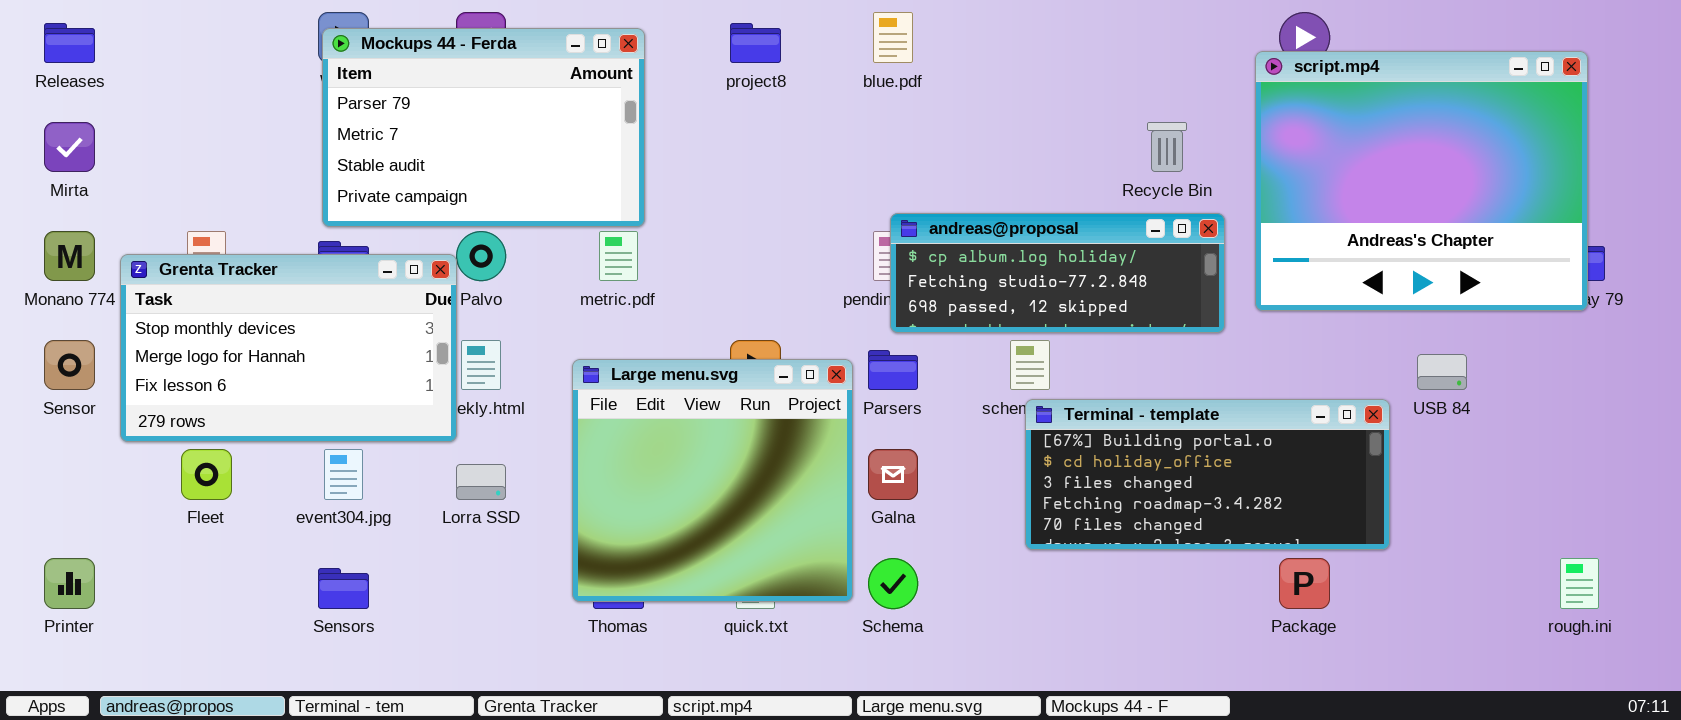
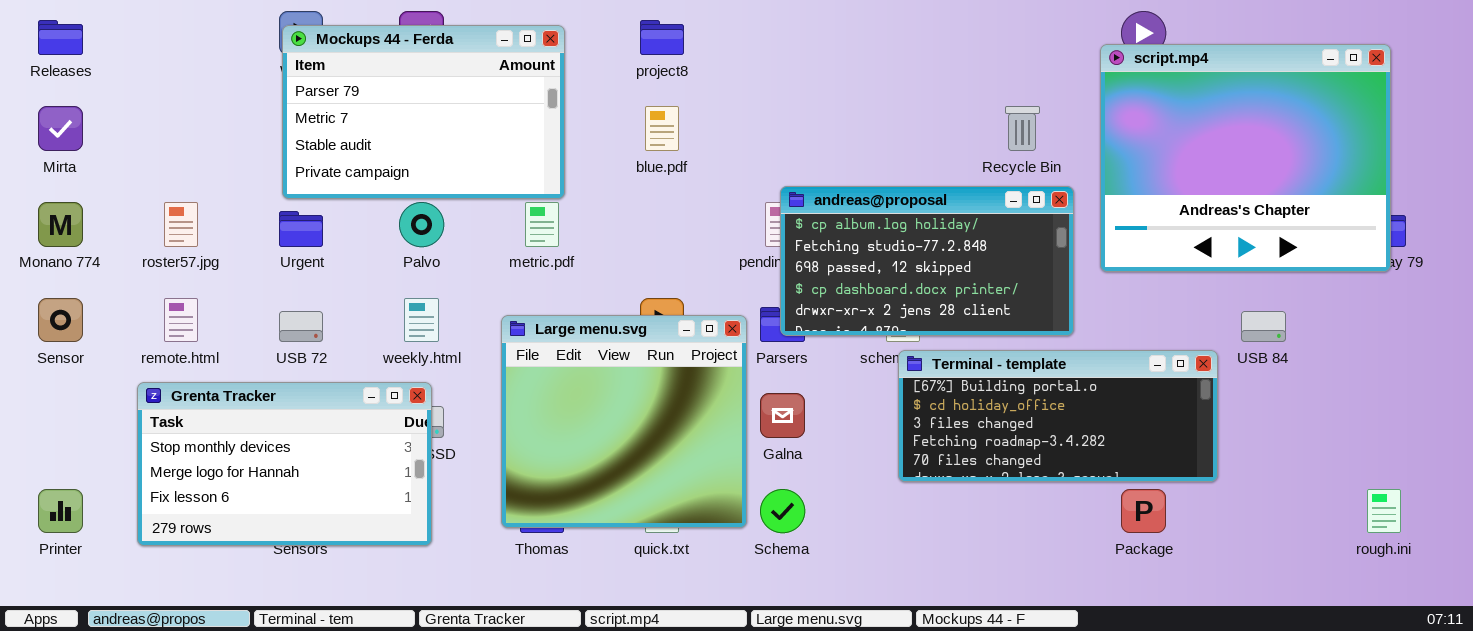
blue.pdf: [873,12,913,63] -> [645,106,679,151], moved
andreas@proposal: [890,213,1225,333] -> [780,186,1074,336], resized
Grenta Tracker: [120,254,457,442] -> [137,382,432,546], moved

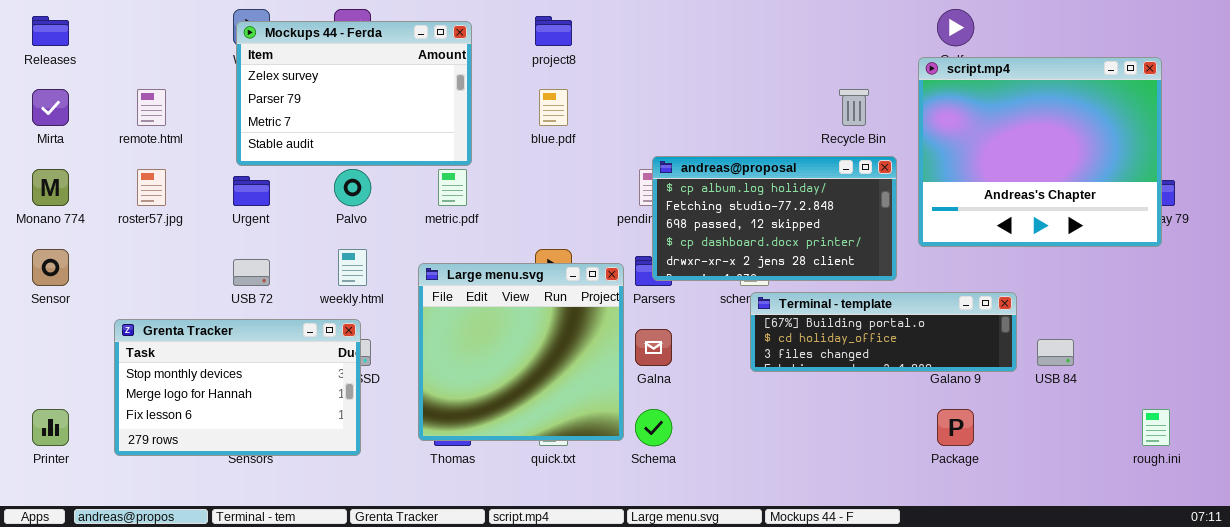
Mockups 44 - Ferda: [282,25,565,199] -> [236,21,472,166], scrolled up 1 row
script.mp4: [1100,44,1391,272] -> [918,57,1162,247], moved
remote.html: [164,298,198,342] -> [137,89,166,126], moved
USB 84: [1241,311,1286,342] -> [1037,339,1074,366], moved
Terminal - template: [898,350,1218,482] -> [750,292,1017,372], resized

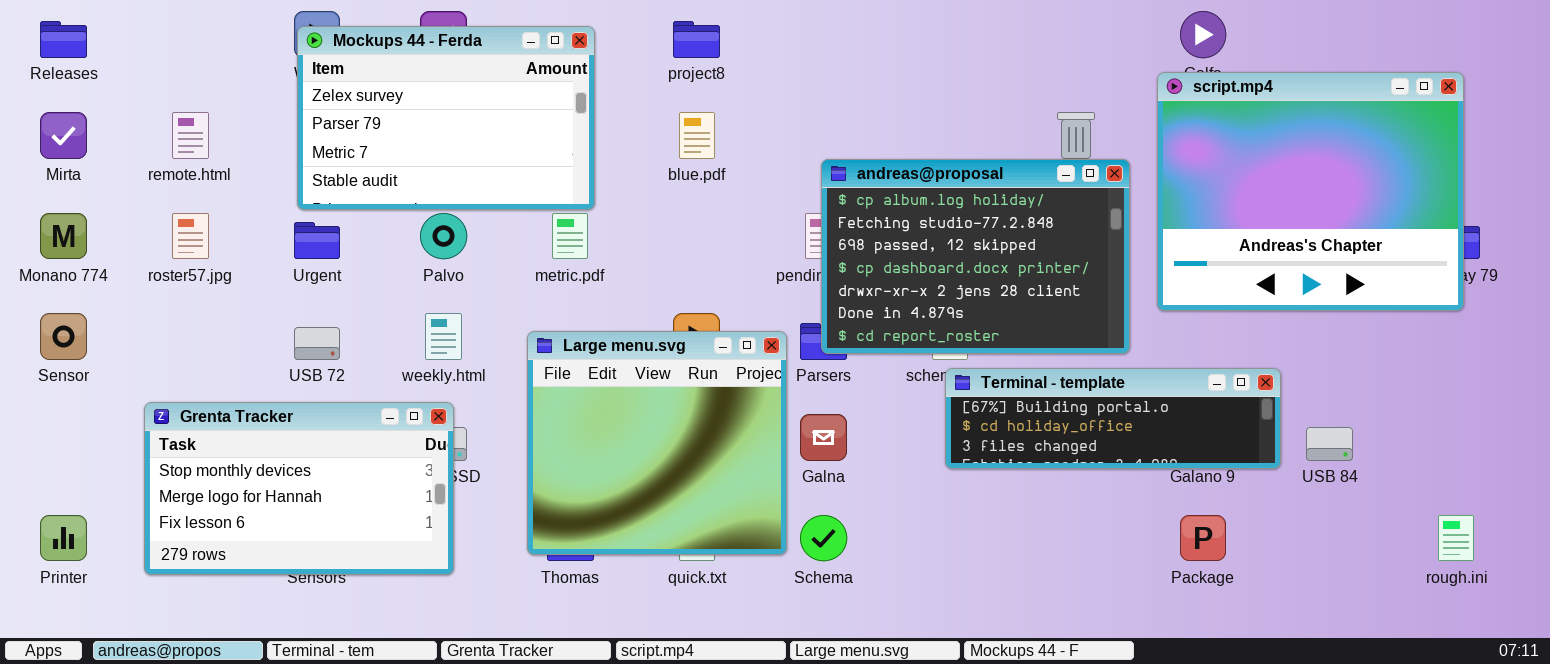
andreas@proposal: [652,156,897,281] -> [821,159,1130,354], resized

